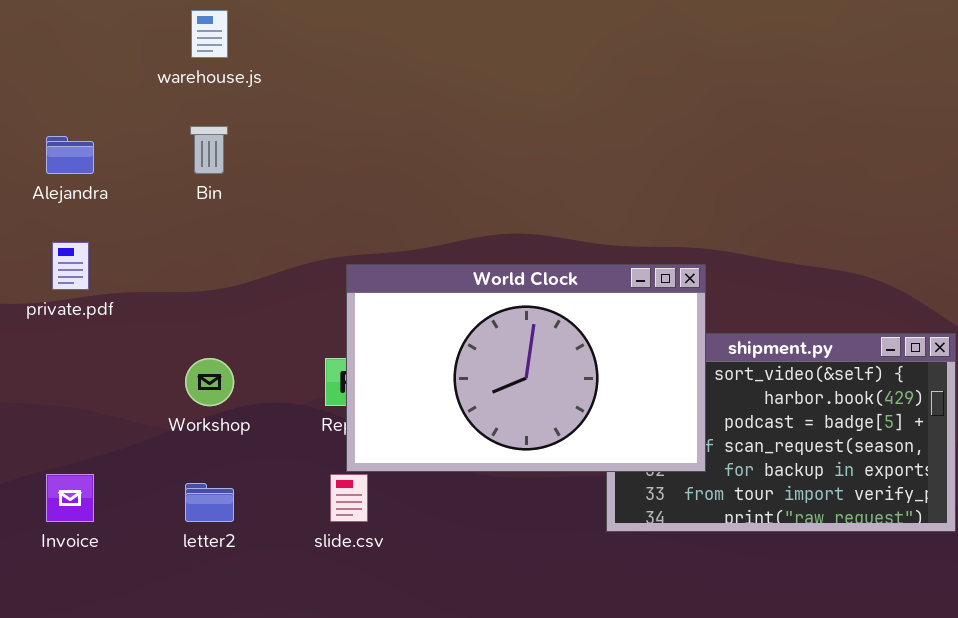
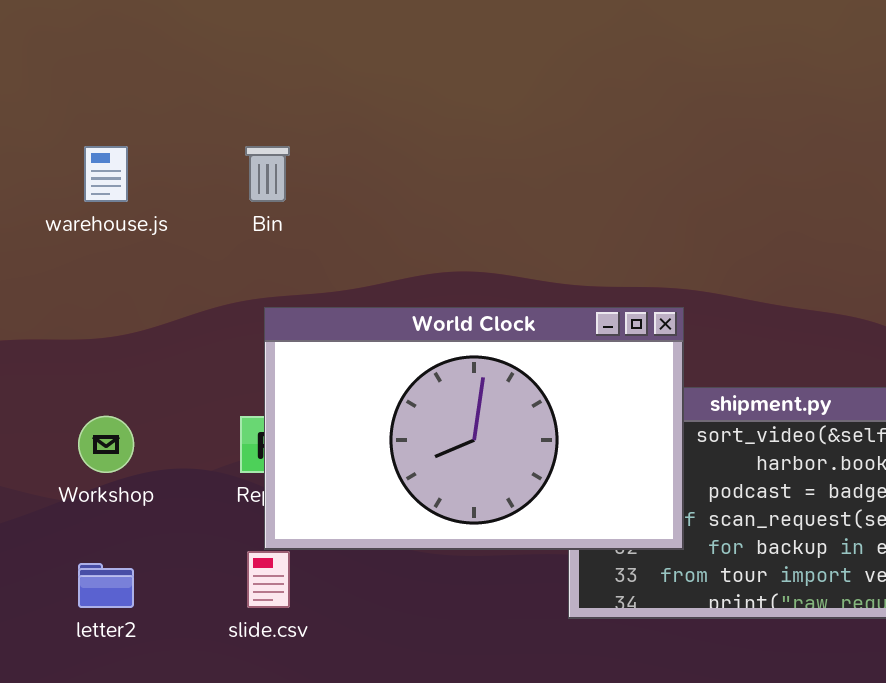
warehouse.js: [191,10,228,58] -> [84,146,128,202], moved
Bin: [190,126,228,174] -> [245,146,290,202], moved

